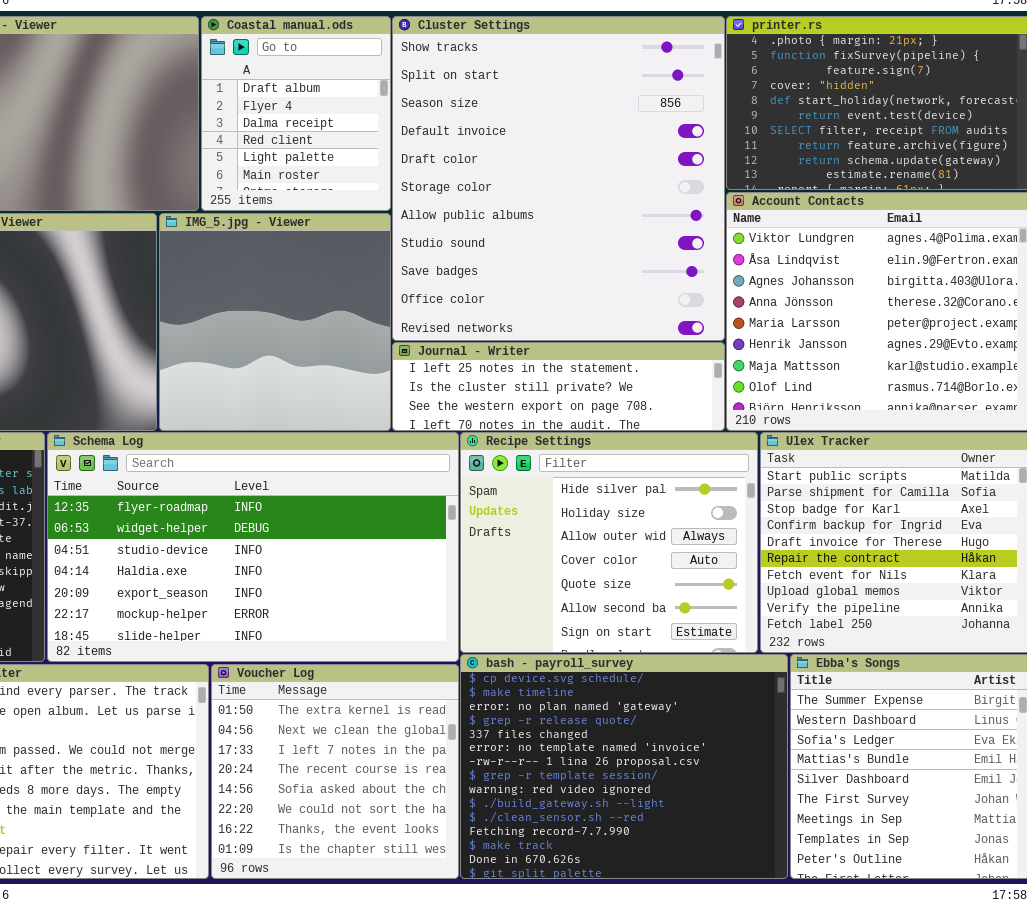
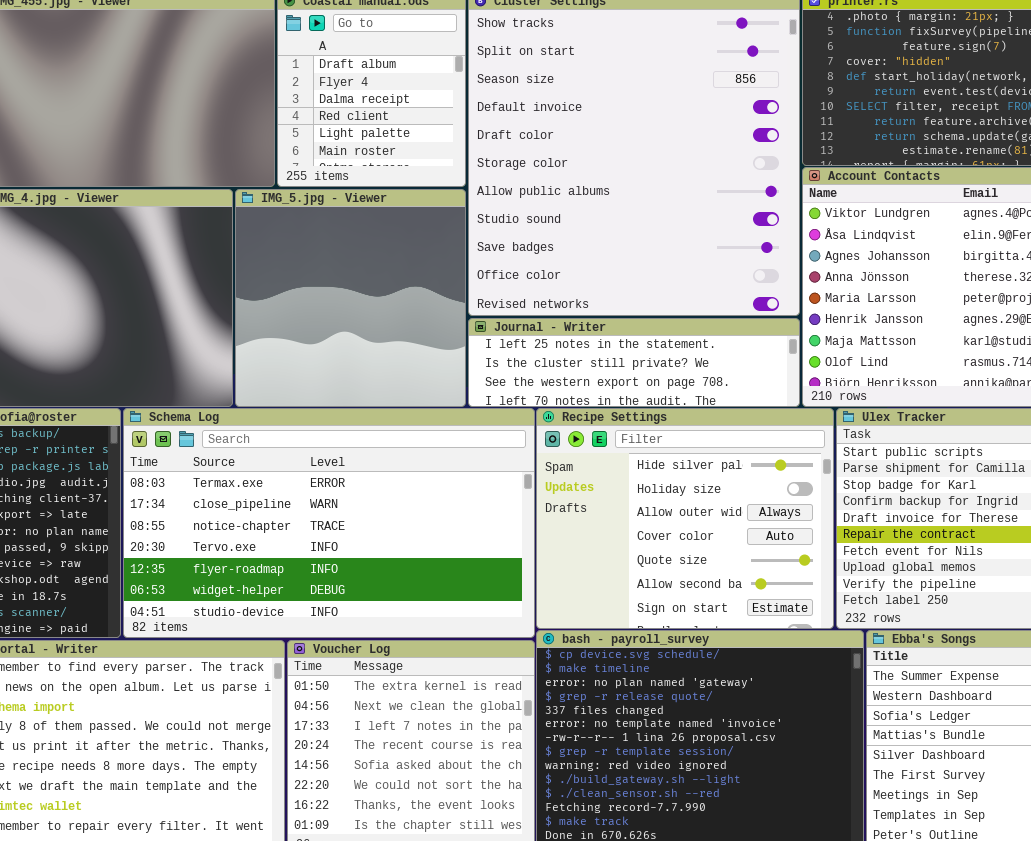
Schema Log: [47,432,459,662] -> [123,408,535,638], scrolled up 4 rows

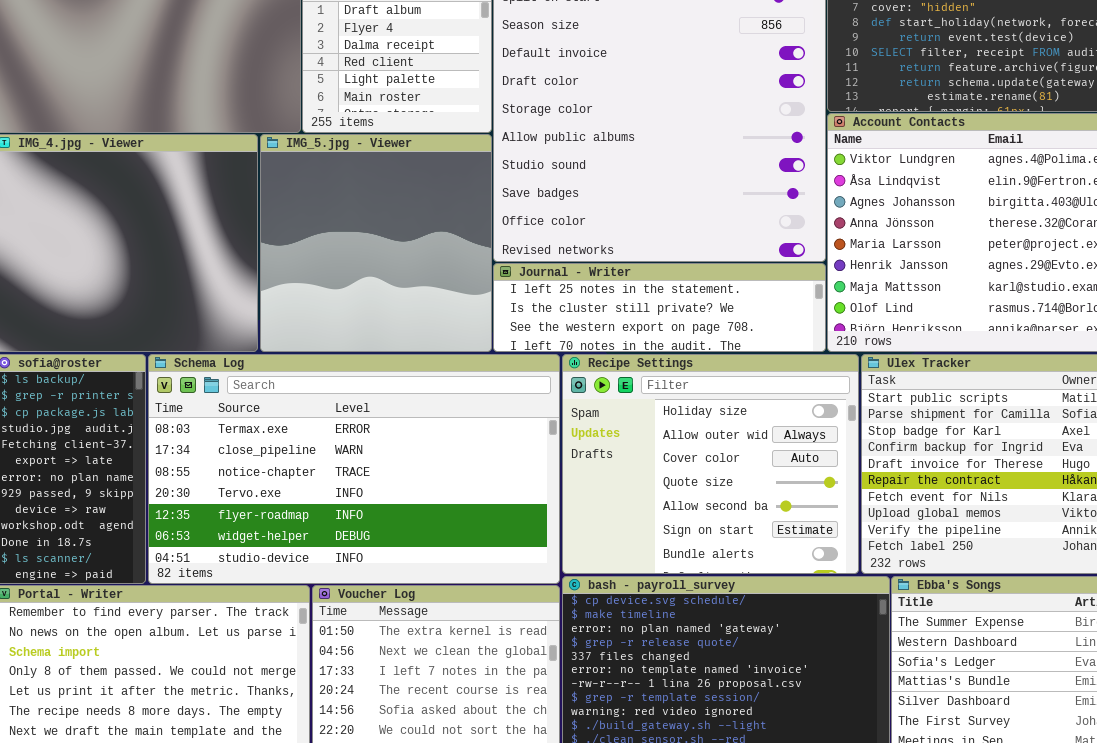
Recipe Settings: [536,408,834,629] -> [562,354,859,574], scrolled down 1 row

